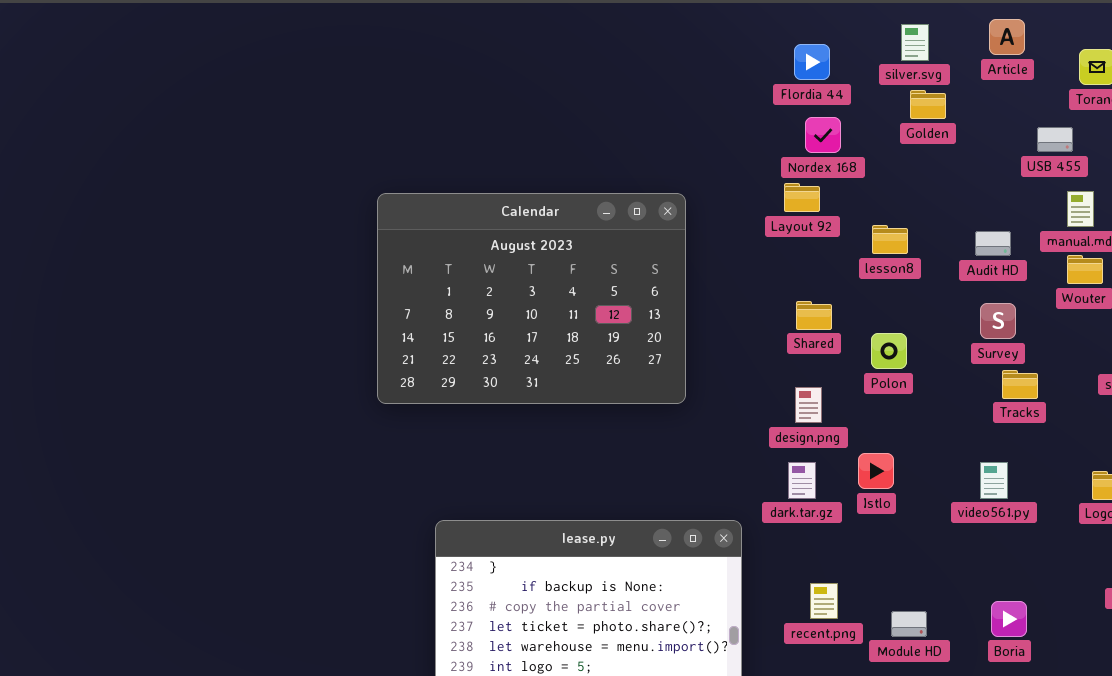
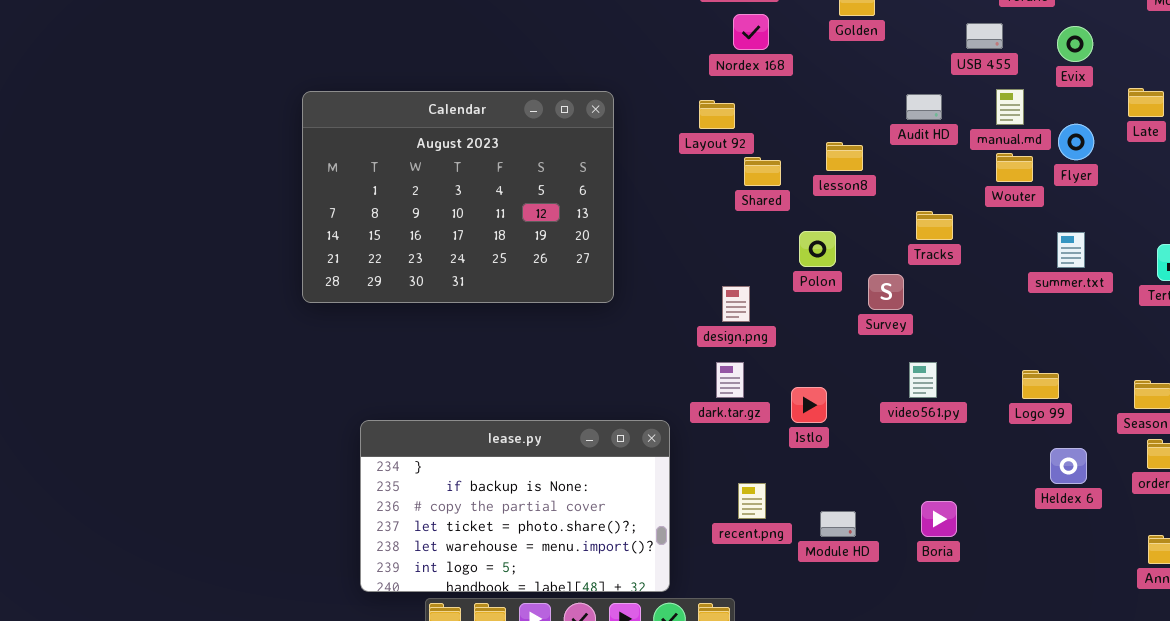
Layout 92: [784,183,820,212] -> [699,100,735,129], moved
lesson8: [872,225,908,254] -> [826,142,863,171], moved
Audit HD: [975,231,1011,256] -> [906,94,942,120], moved
Shared: [796,301,832,330] -> [744,157,781,186], moved
Survey: [980,303,1016,339] -> [868,274,904,310], moved
Tracks: [1002,370,1038,399] -> [916,211,953,240], moved
Istlo: [858,453,894,489] -> [791,387,827,423], moved

